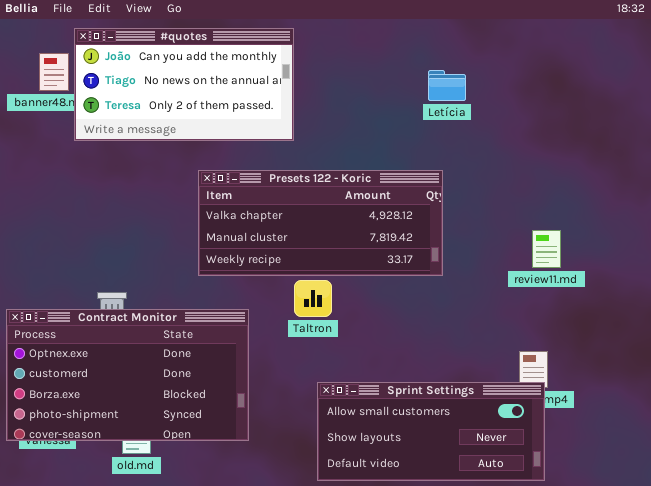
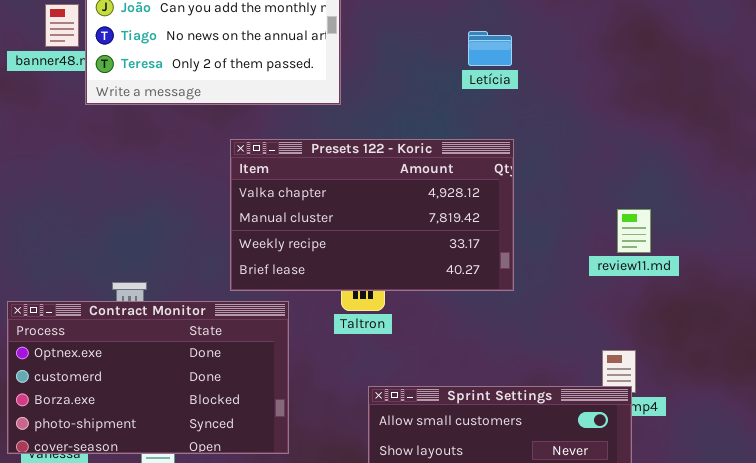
Letícia: [428,70,466,101] -> [468,31,512,66], moved
Presets 122 - Koric: [198,170,443,276] -> [230,139,514,291], resized

